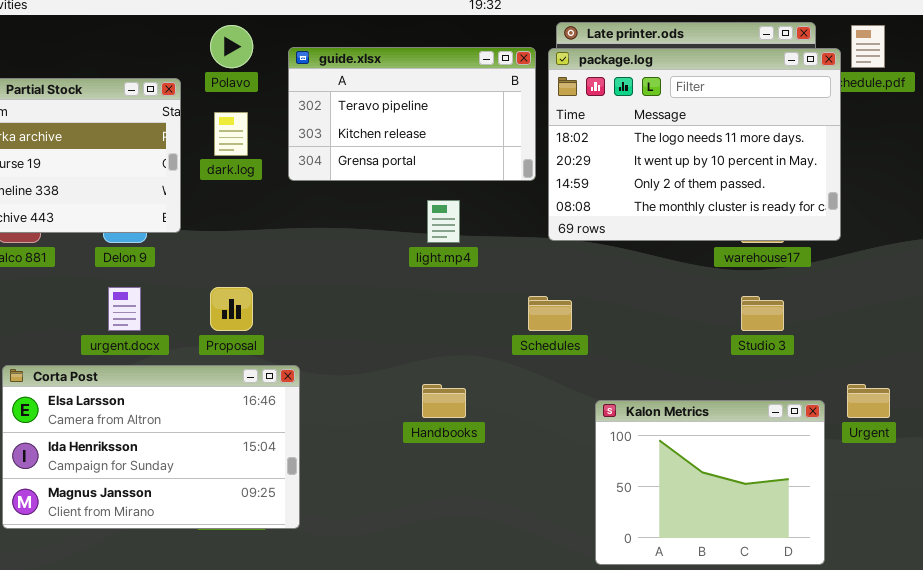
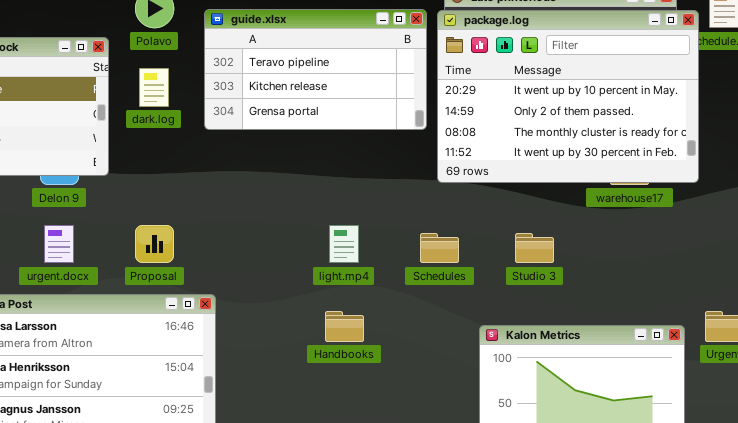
package.log: [548,48,841,241] -> [437,10,699,183], scrolled down 1 row
light.mp4: [427,200,460,243] -> [329,225,359,263], moved
Studio 3: [741,296,784,331] -> [515,233,554,263], moved

